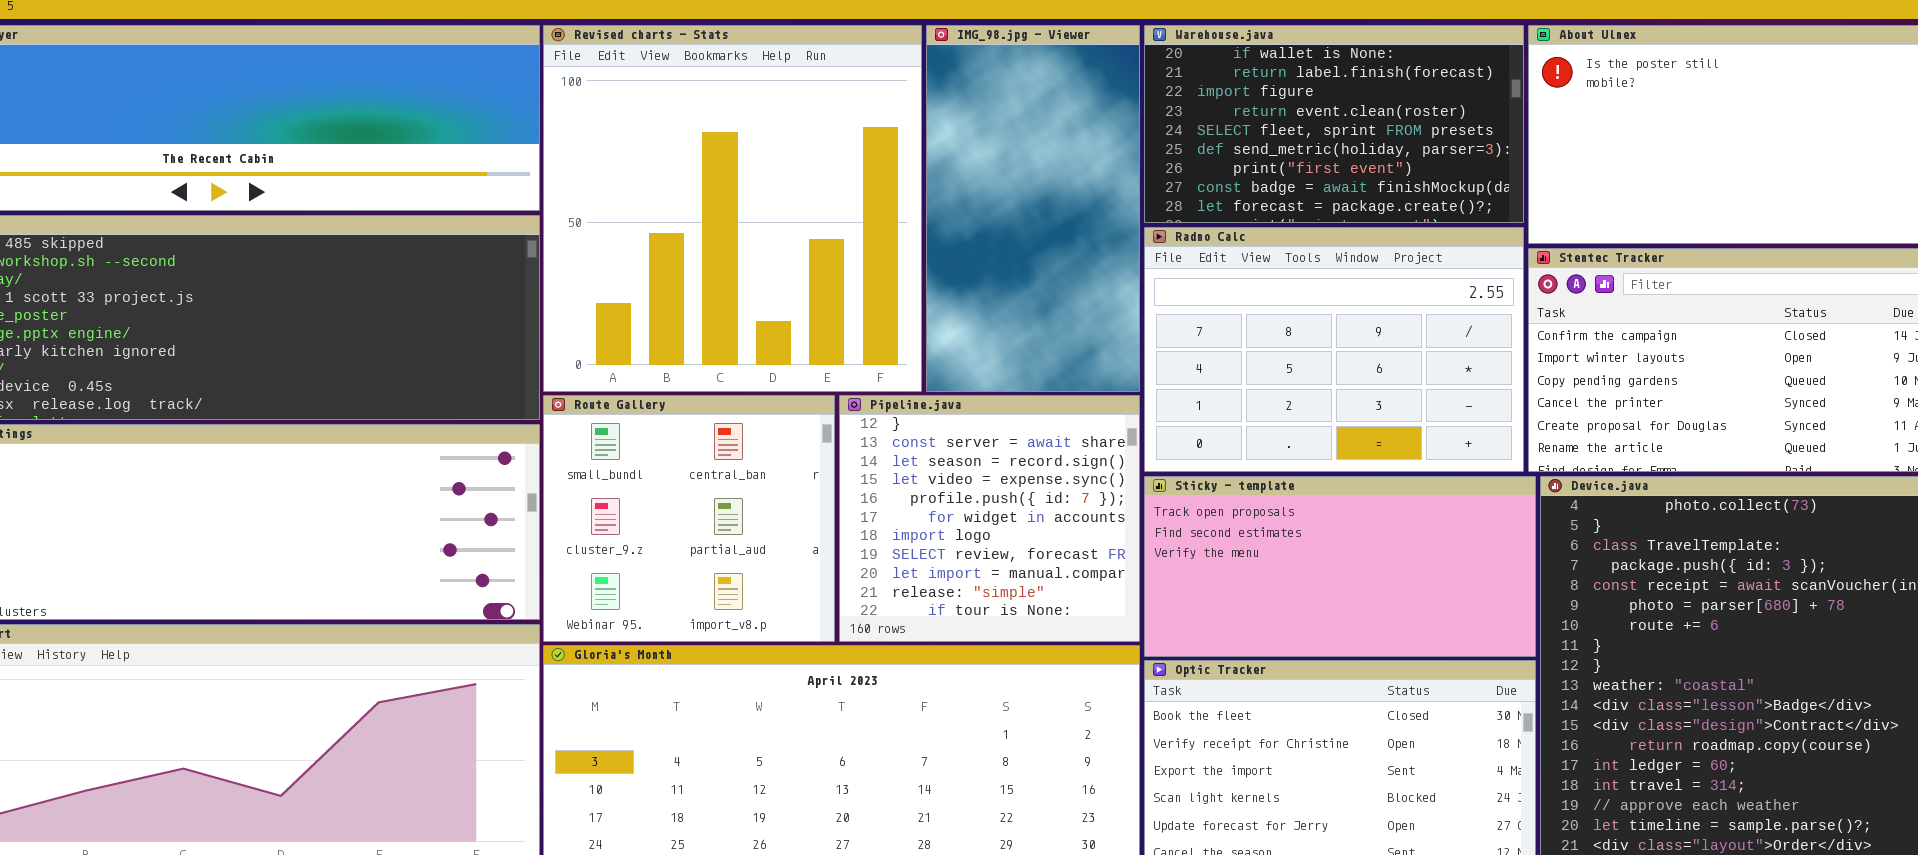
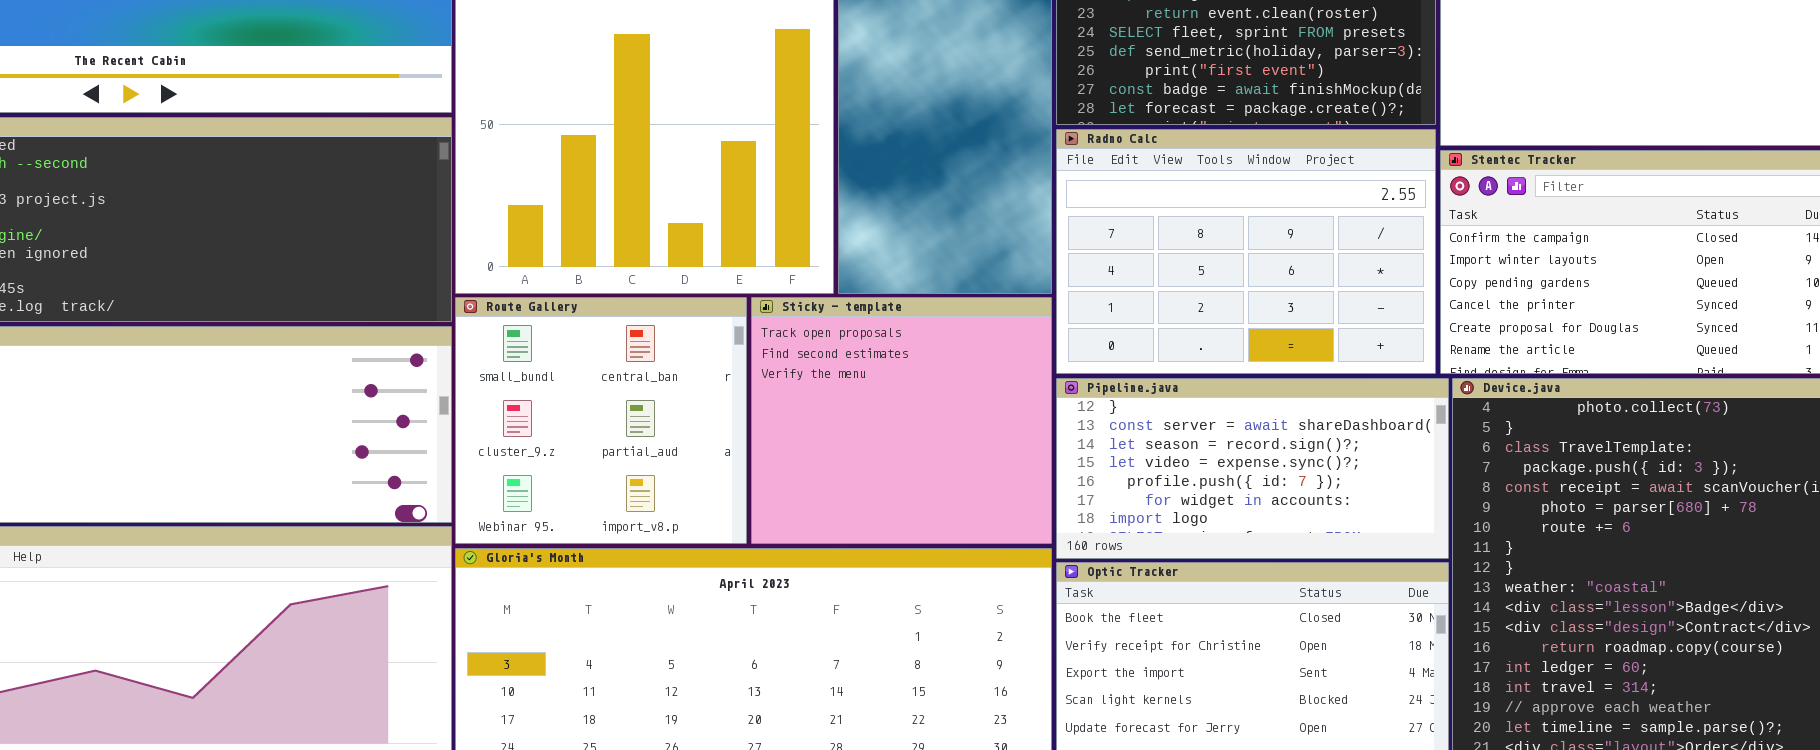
Pipeline.java: [839,395,1140,642] -> [1056,378,1449,559], moved, resized
Sticky - template: [1144,476,1536,657] -> [751,297,1052,544], moved, resized

